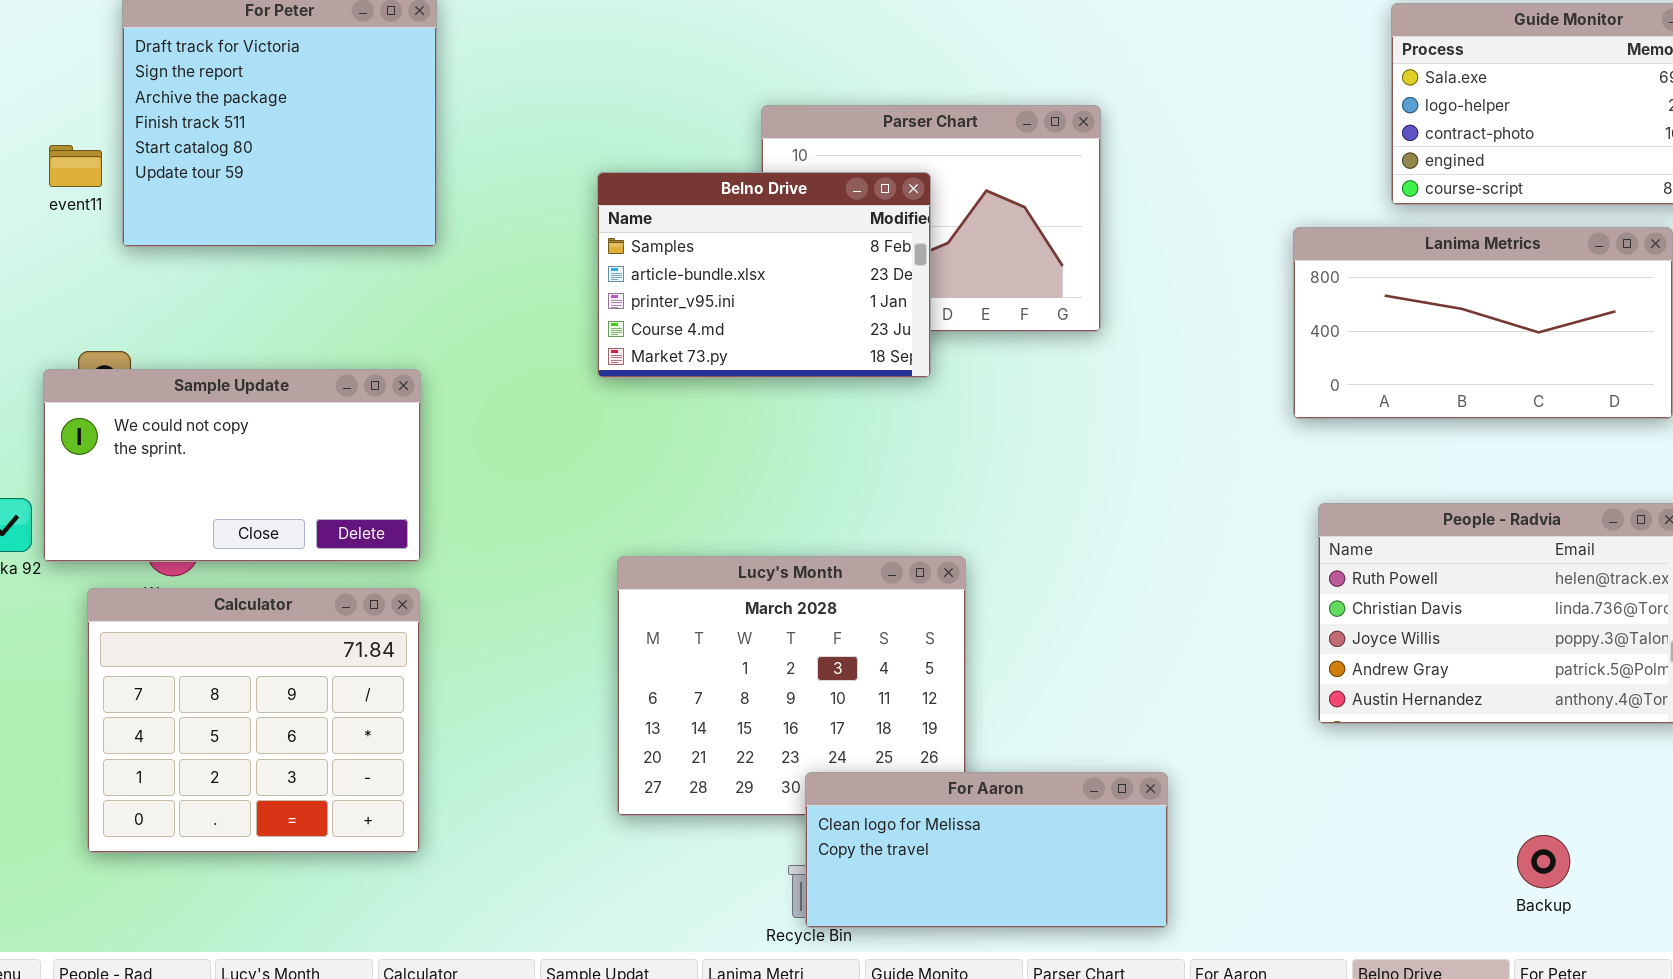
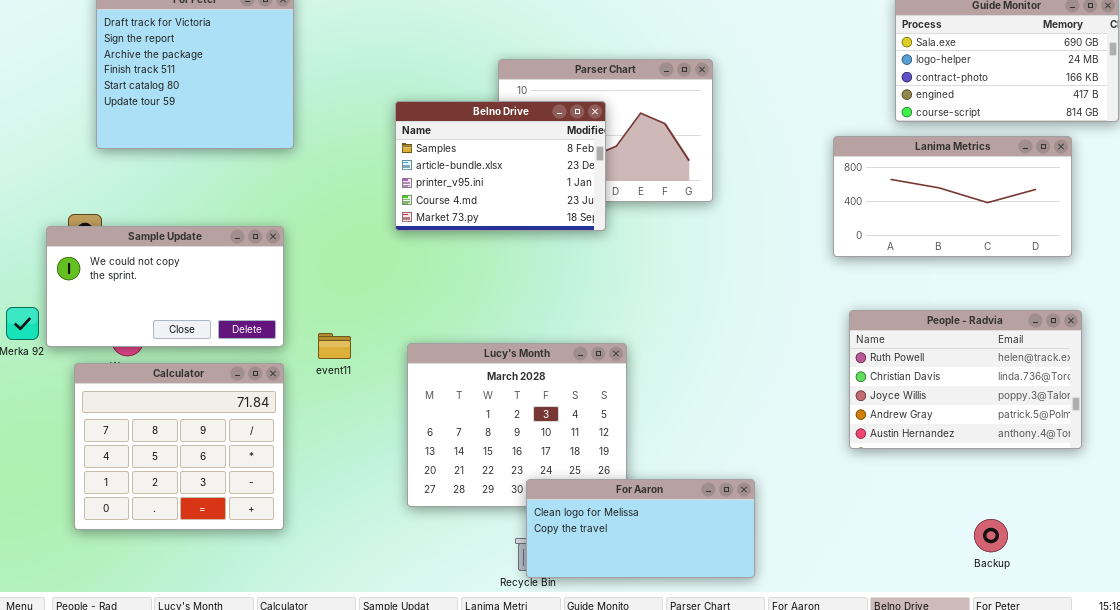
event11: [49,145,102,187] -> [318,333,351,359], moved

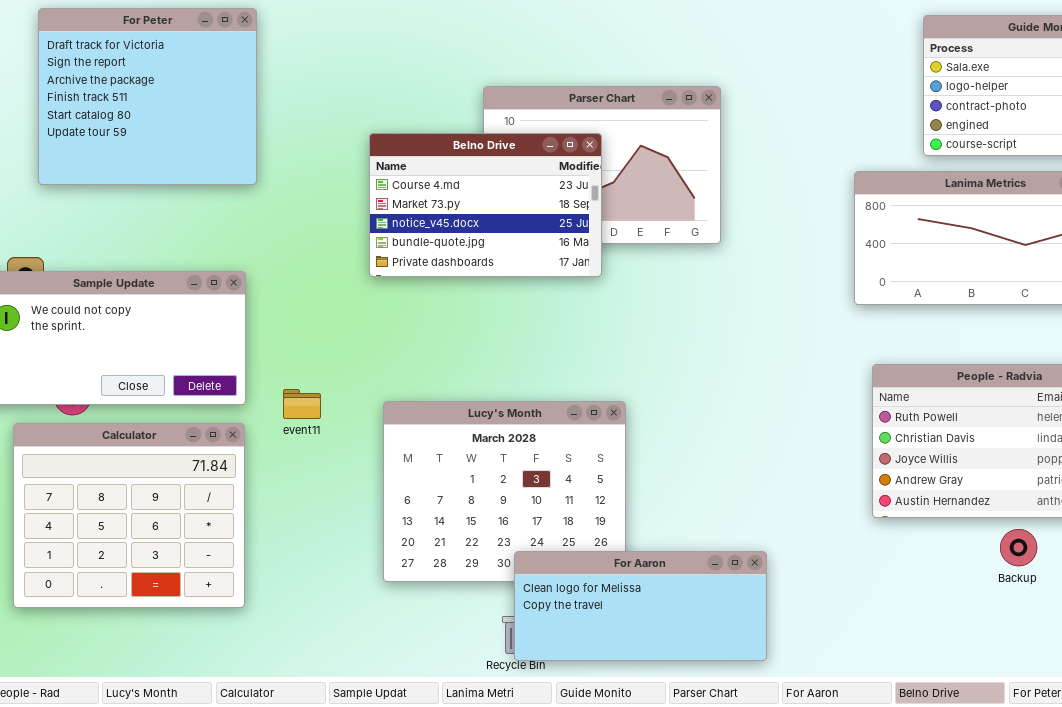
Belno Drive: [395,101,606,231] -> [369,133,602,277], scrolled down 3 rows
Backup: [974,519,1008,552] -> [1000,529,1037,566], moved

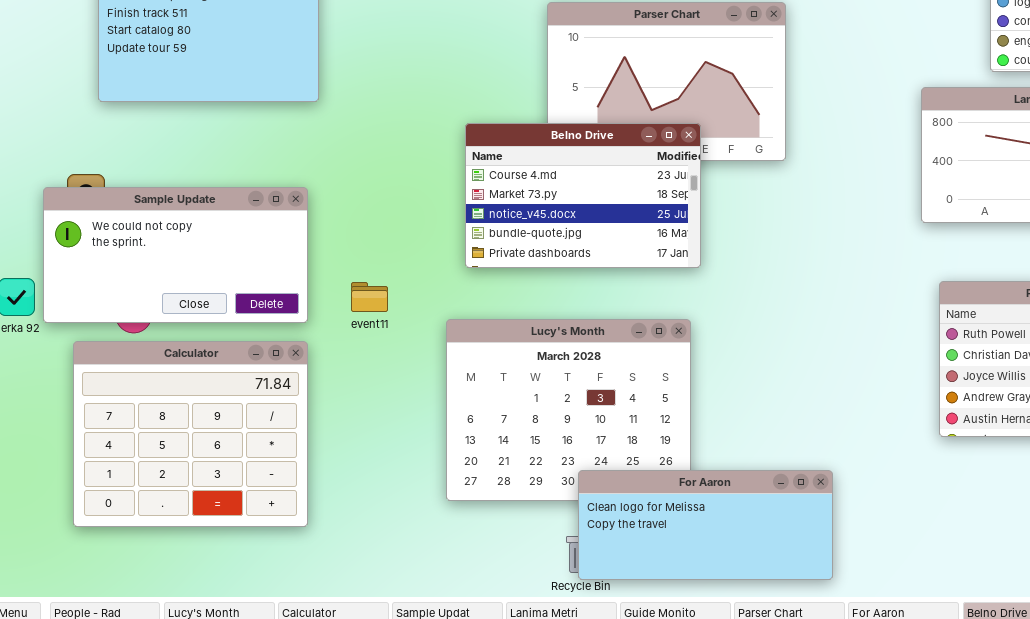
Belno Drive: [369,133,602,277] -> [465,123,701,268], moved
event11: [283,389,321,419] -> [351,282,388,312], moved

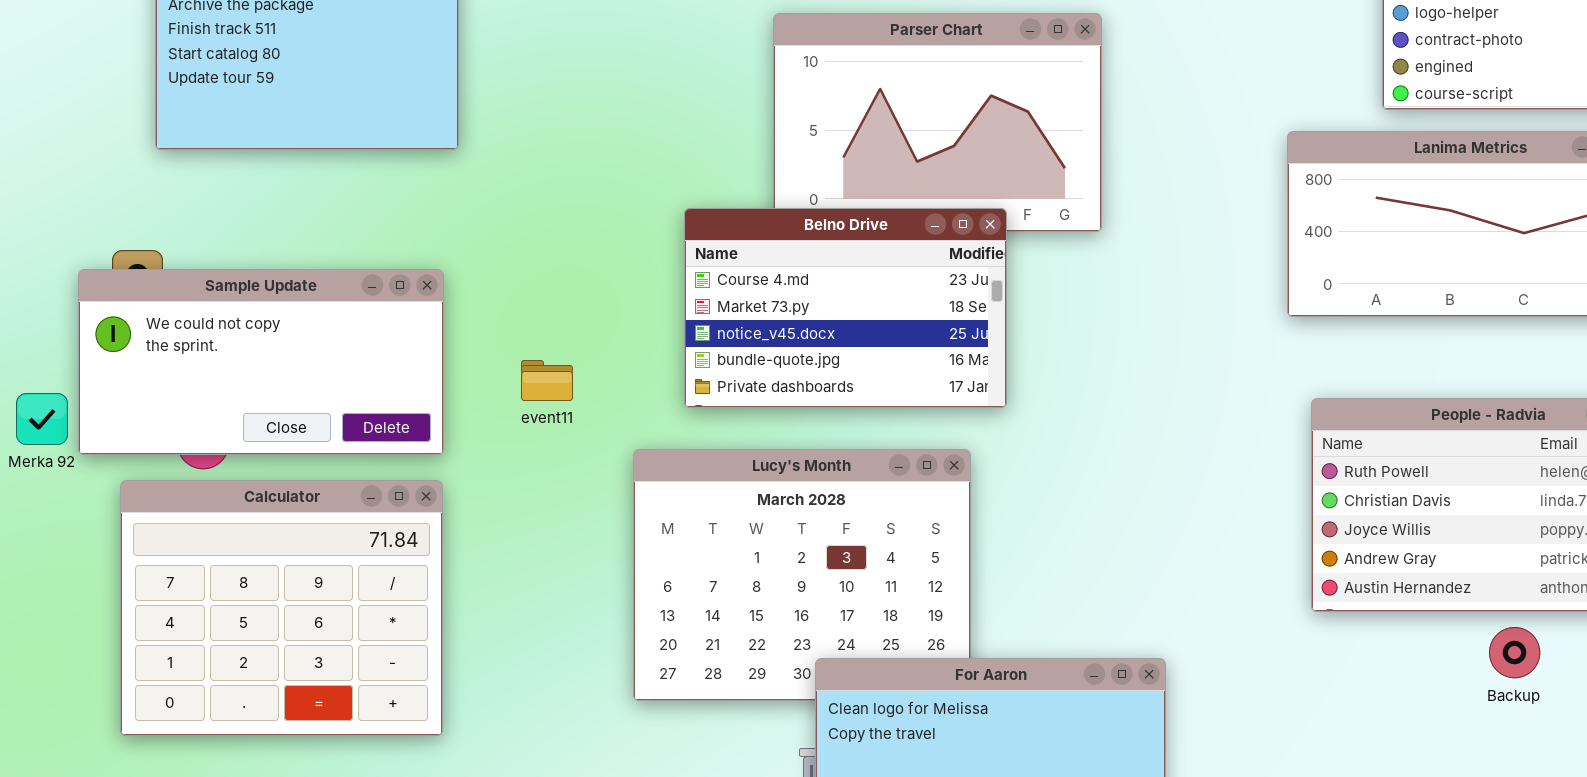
Belno Drive: [465,123,701,268] -> [684,208,1007,408], moved
event11: [351,282,388,312] -> [521,360,573,401], moved

